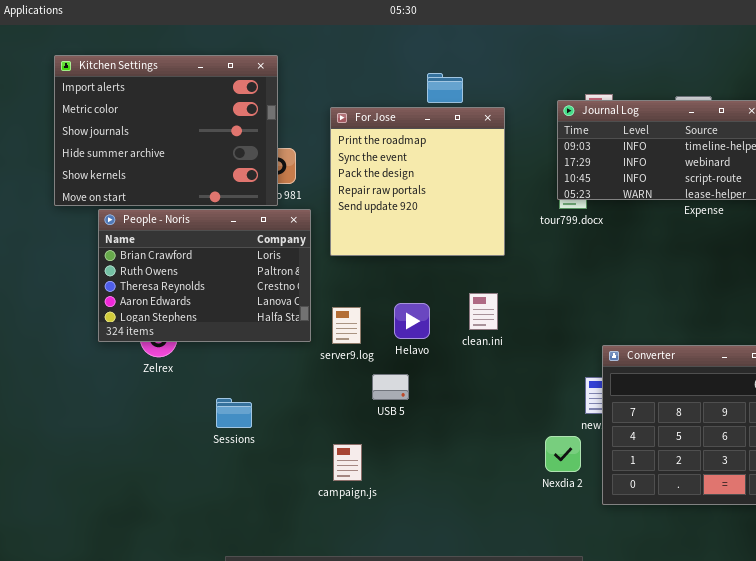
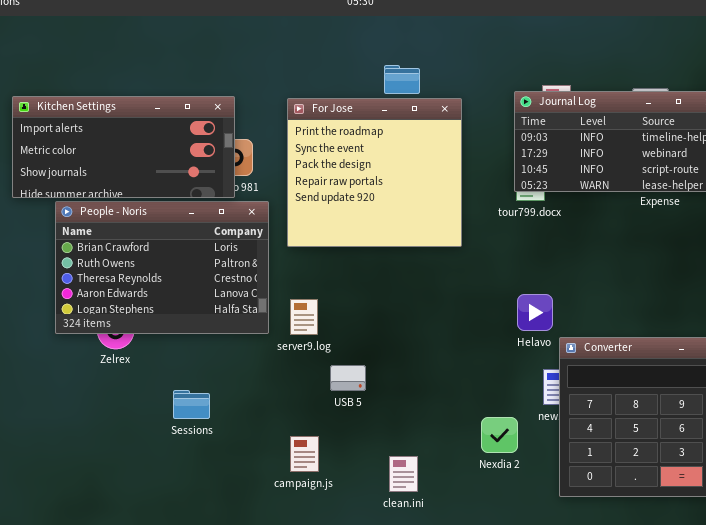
Kitchen Settings: [54,55,278,206] -> [12,96,235,198], resized
clean.ini: [469,293,498,330] -> [389,456,418,492], moved
Helavo: [394,303,430,339] -> [517,294,553,331], moved
Nexdia 2: [545,436,581,472] -> [481,417,518,453], moved

